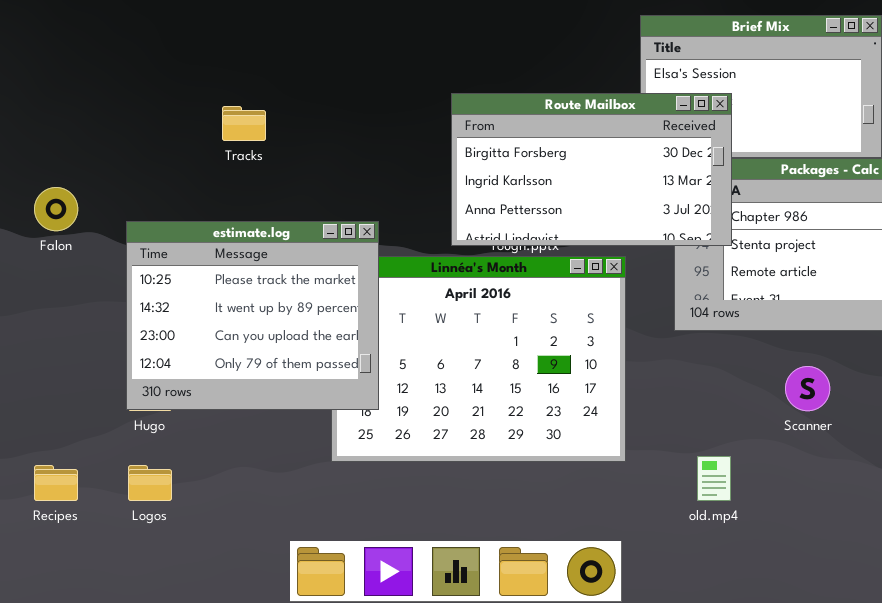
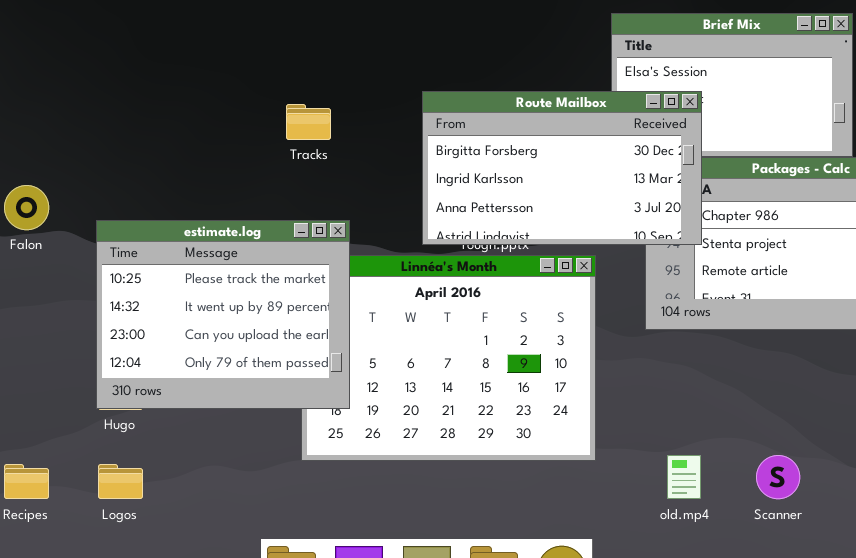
Tracks: [222,106,266,141] -> [286,104,331,140], moved
Scanner: [785,366,830,411] -> [756,455,800,499], moved

